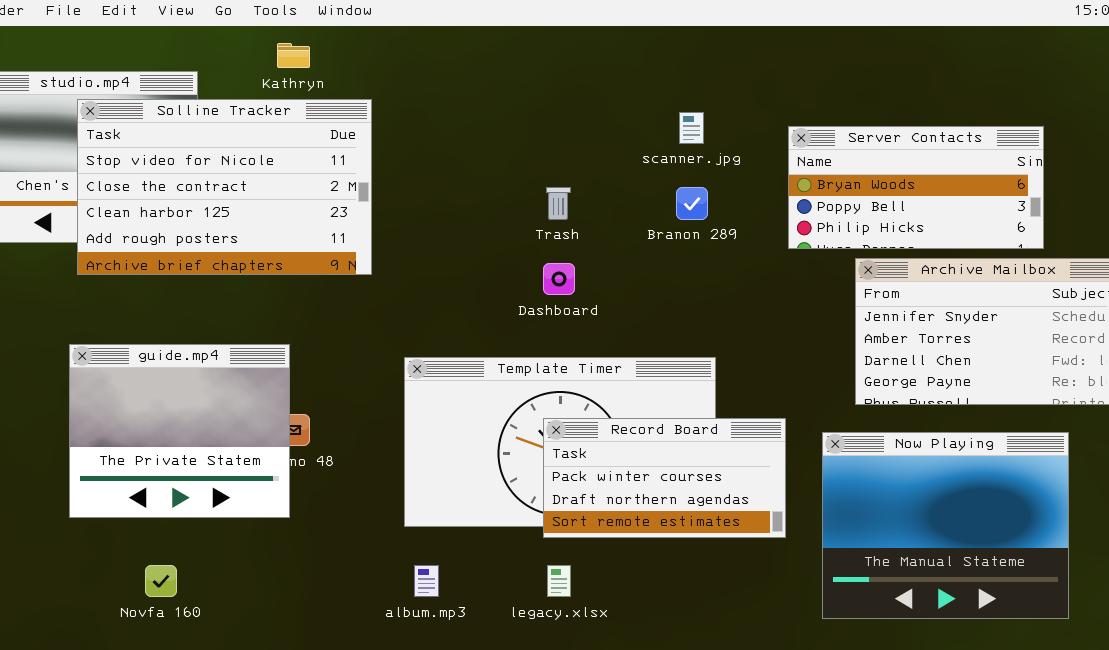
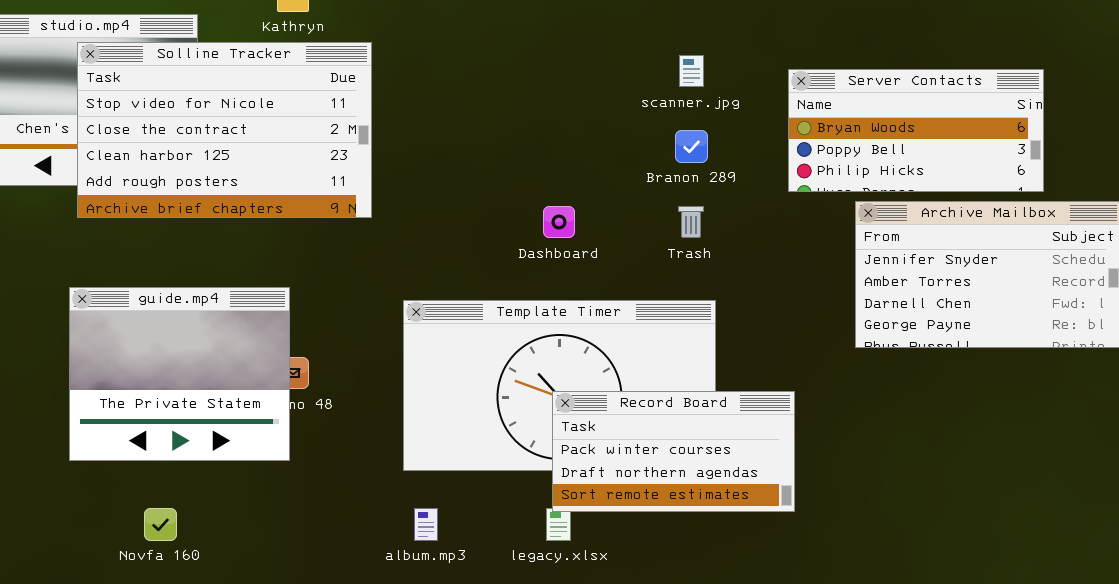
Trash: [546,187,571,220] -> [678,206,704,238], moved
Record Board: [543,418,786,538] -> [552,391,795,512], moved
Now Playing: [822,432,1069,619] -> none, closed

